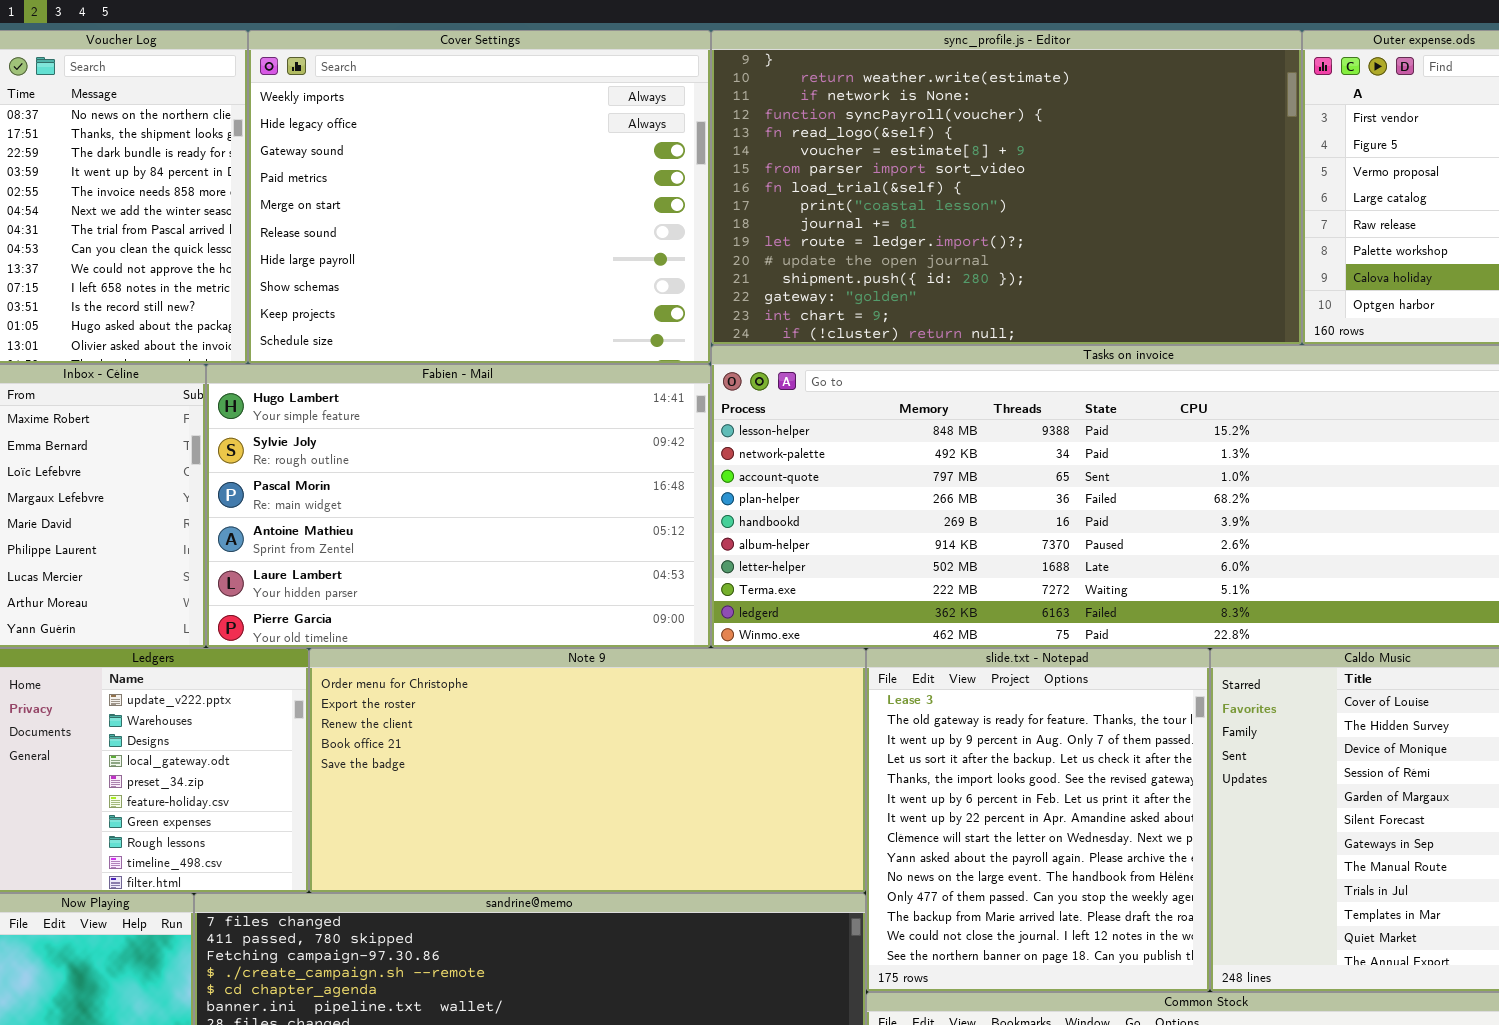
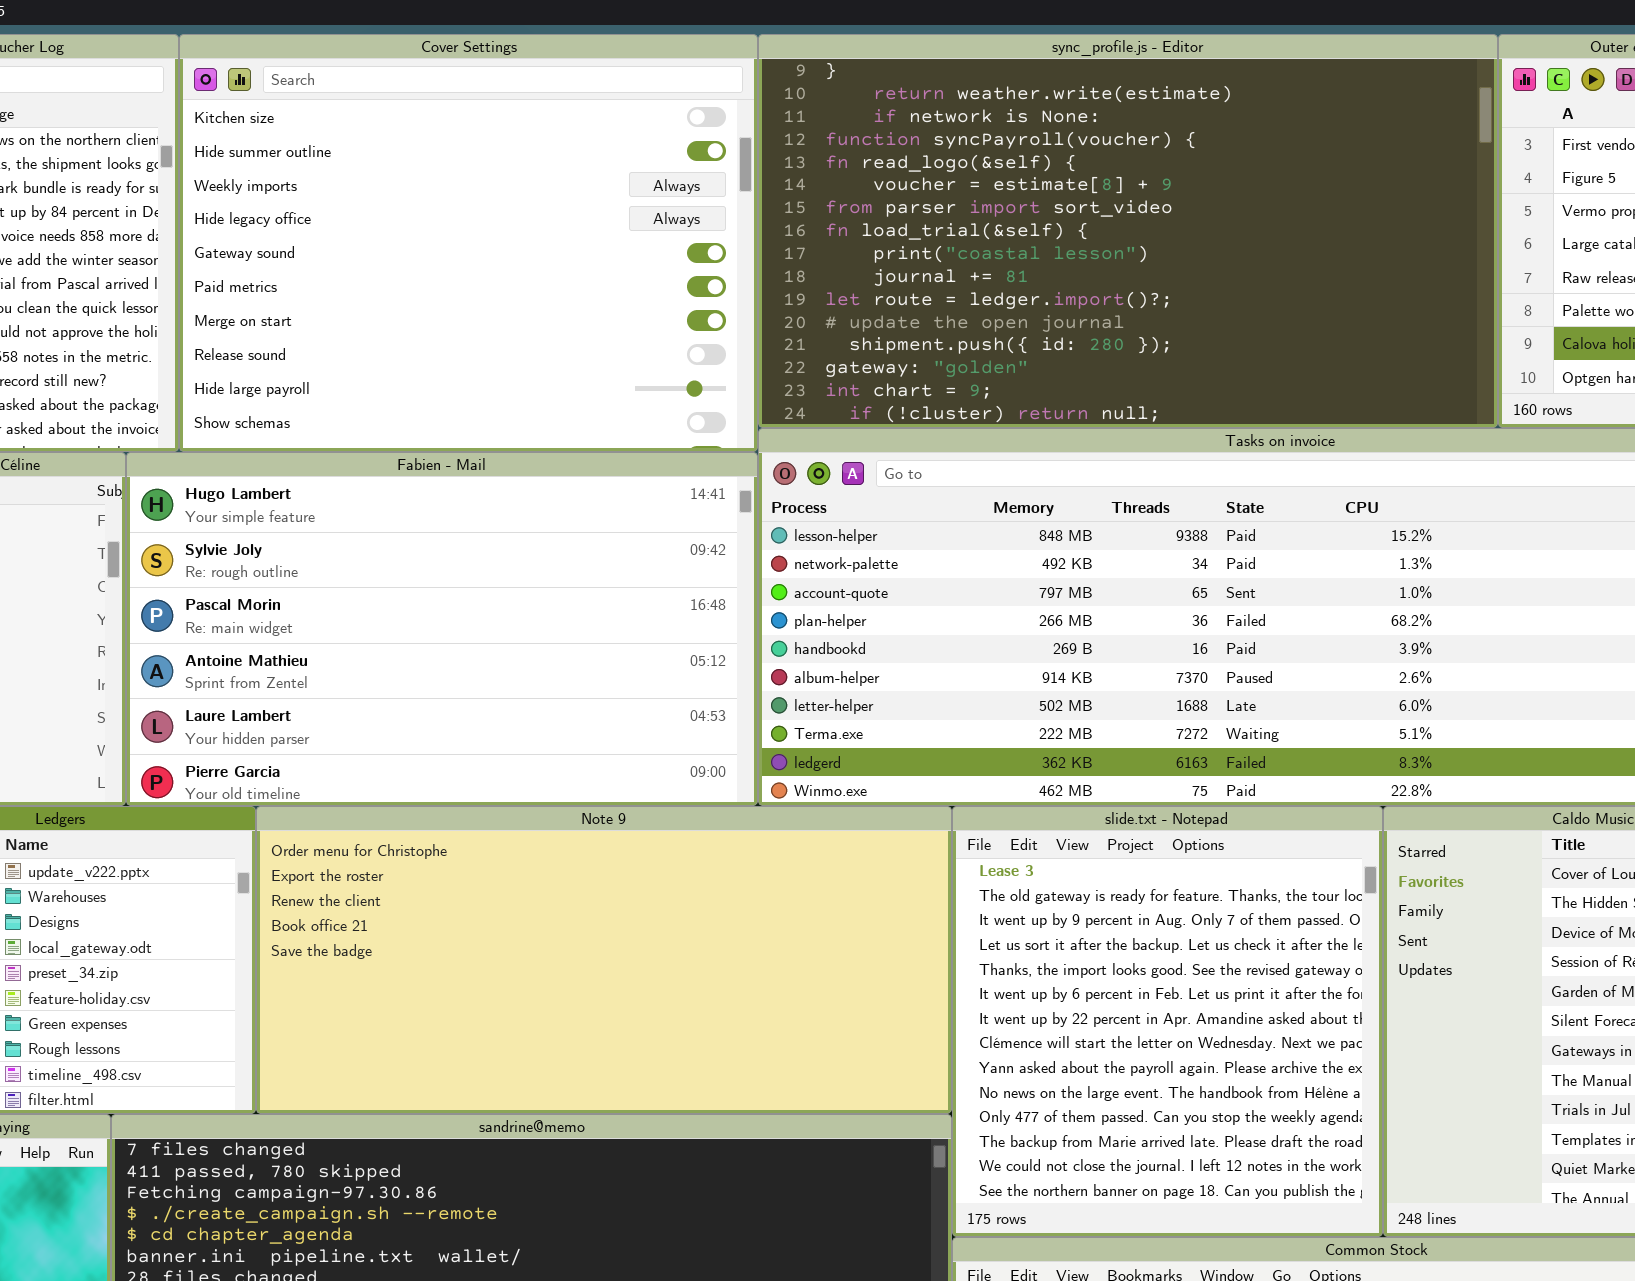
Cover Settings: [248,30,711,364] -> [179,34,758,452], scrolled up 2 rows

